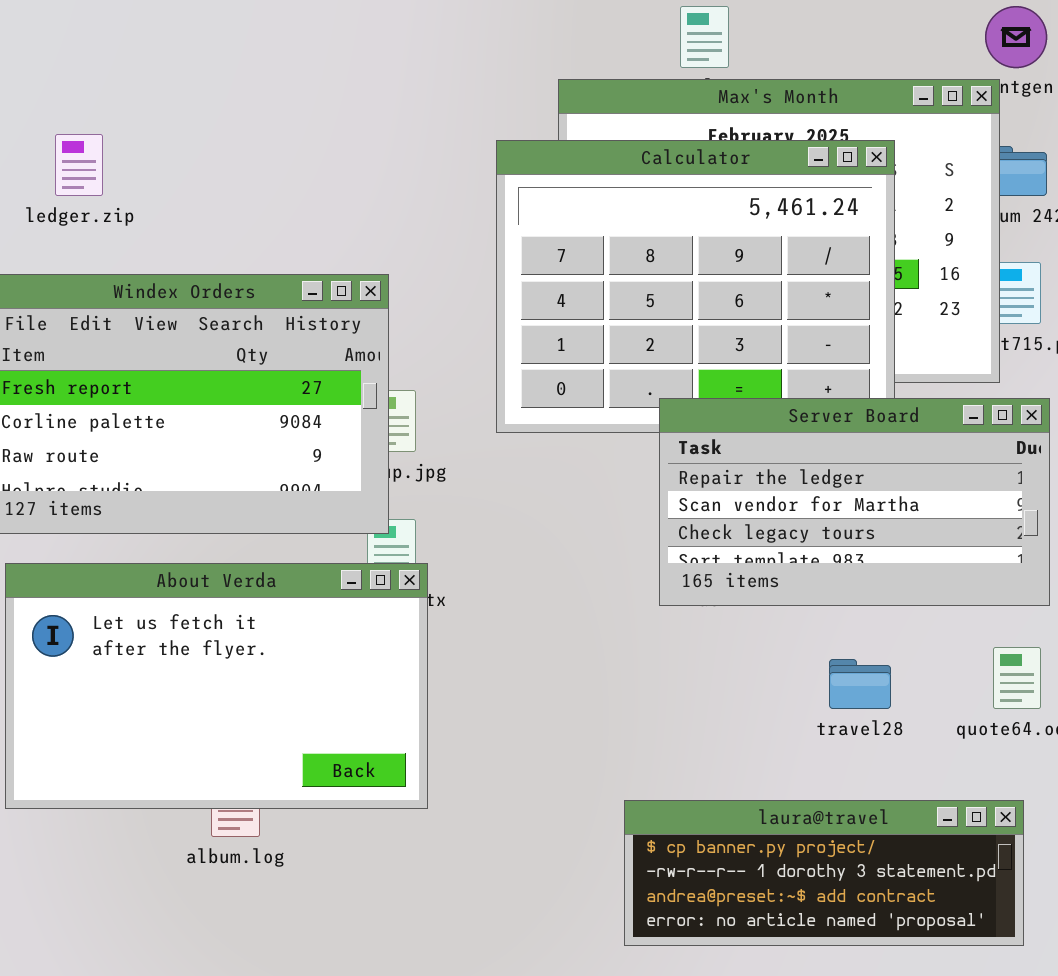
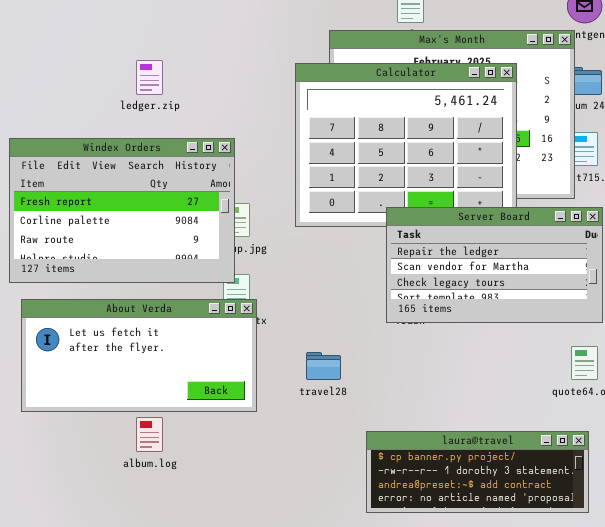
ledger.zip: [55,134,103,196] -> [136,60,163,95], moved
About Verda: [5,563,428,809] -> [21,299,257,412], resized
travel28: [829,659,891,709] -> [306,352,341,380], moved

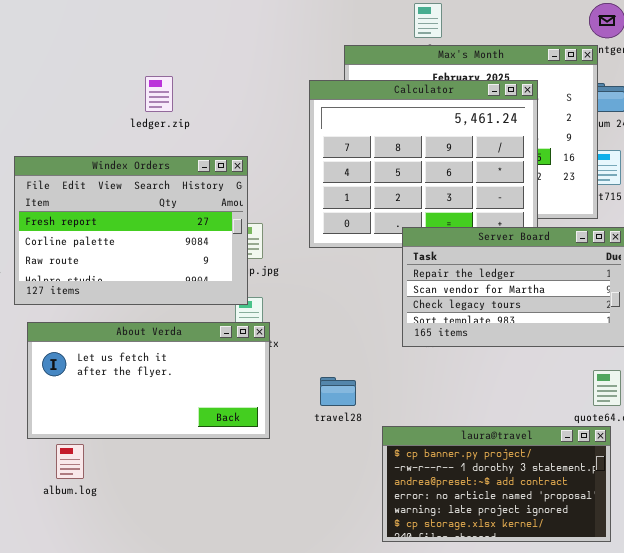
album.log: [136,417,163,452] -> [56,444,84,479], moved
laura@travel: [366,431,589,513] -> [382,426,611,542], resized

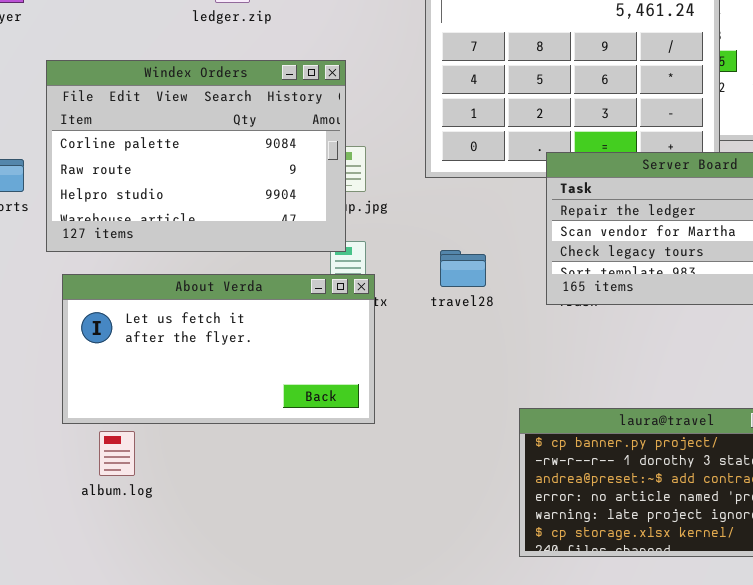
Windex Orders: [14,156,248,305] -> [46,60,346,252], scrolled down 1 row
travel28: [320,377,356,406] -> [440,250,486,287], moved

